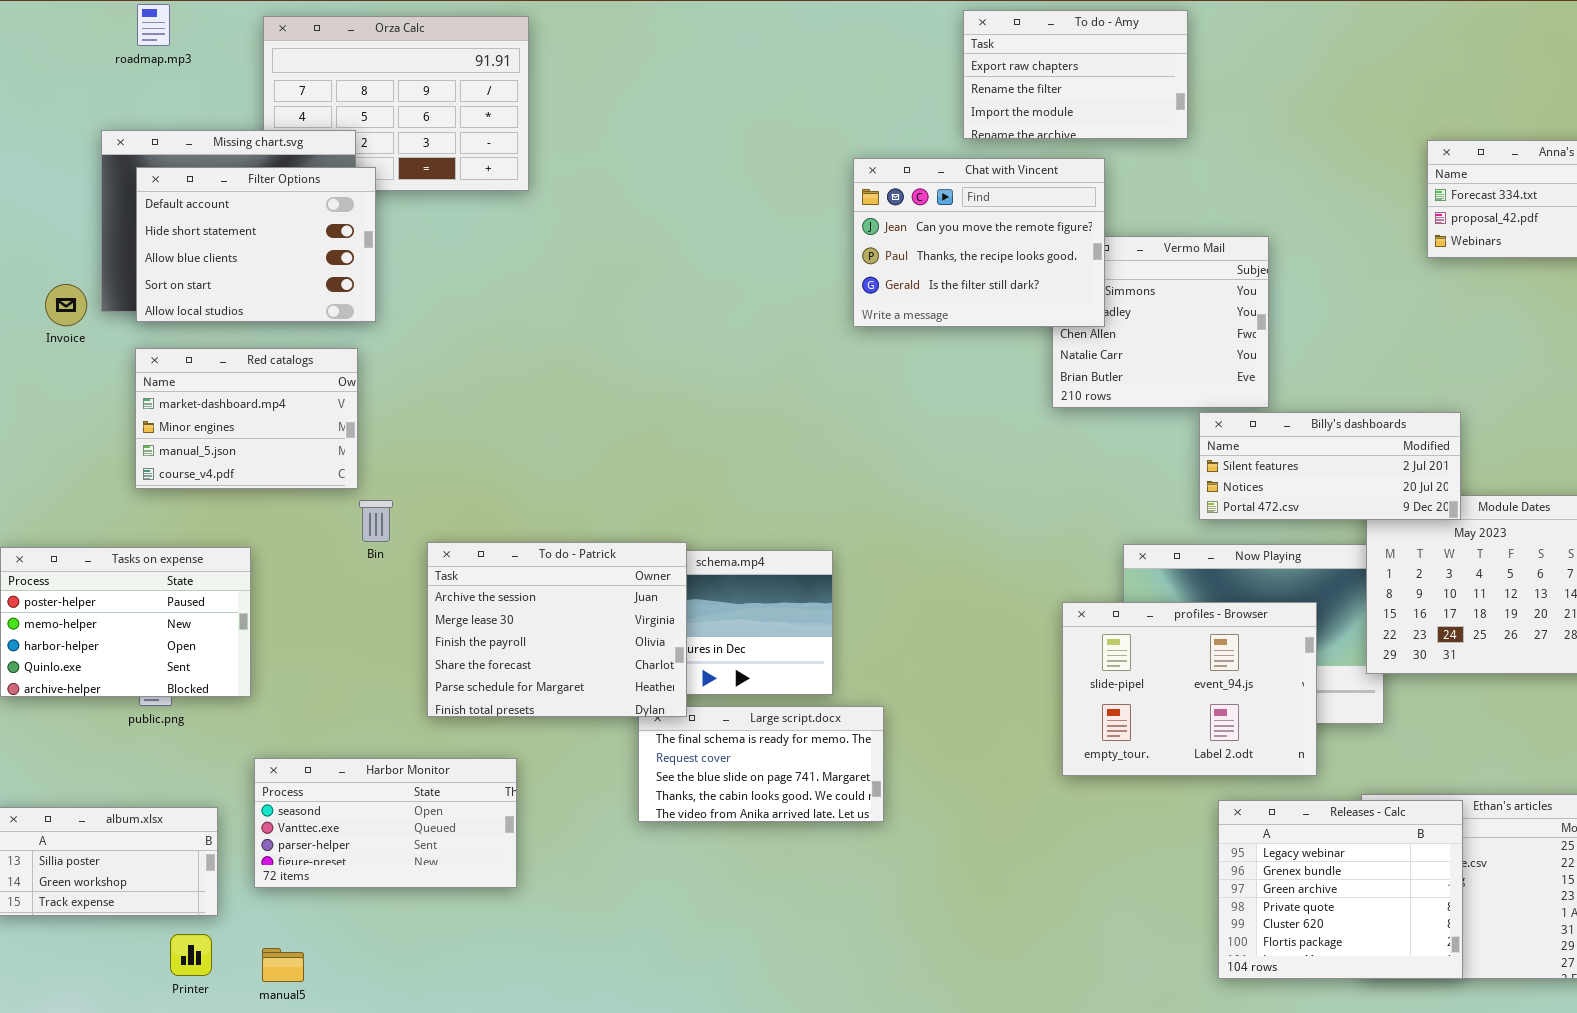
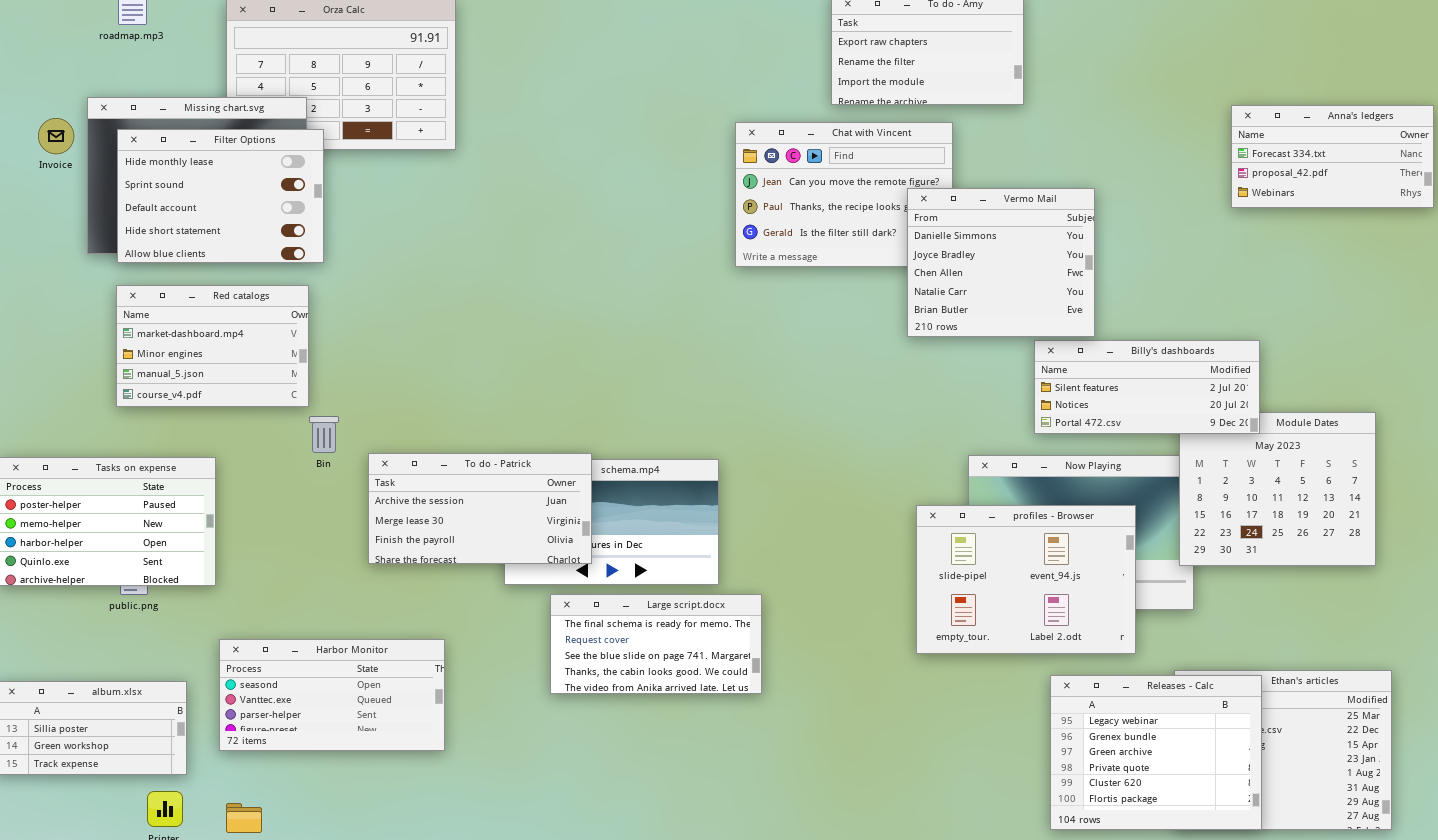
Filter Options: [136,167,376,322] -> [117,129,324,263], scrolled up 2 rows
Vermo Mail: [1052,236,1269,408] -> [907,188,1095,337], raised
Invoice: [45,284,87,326] -> [38,118,74,154], moved
To do - Patrick: [427,542,687,717] -> [368,453,592,564], resized

